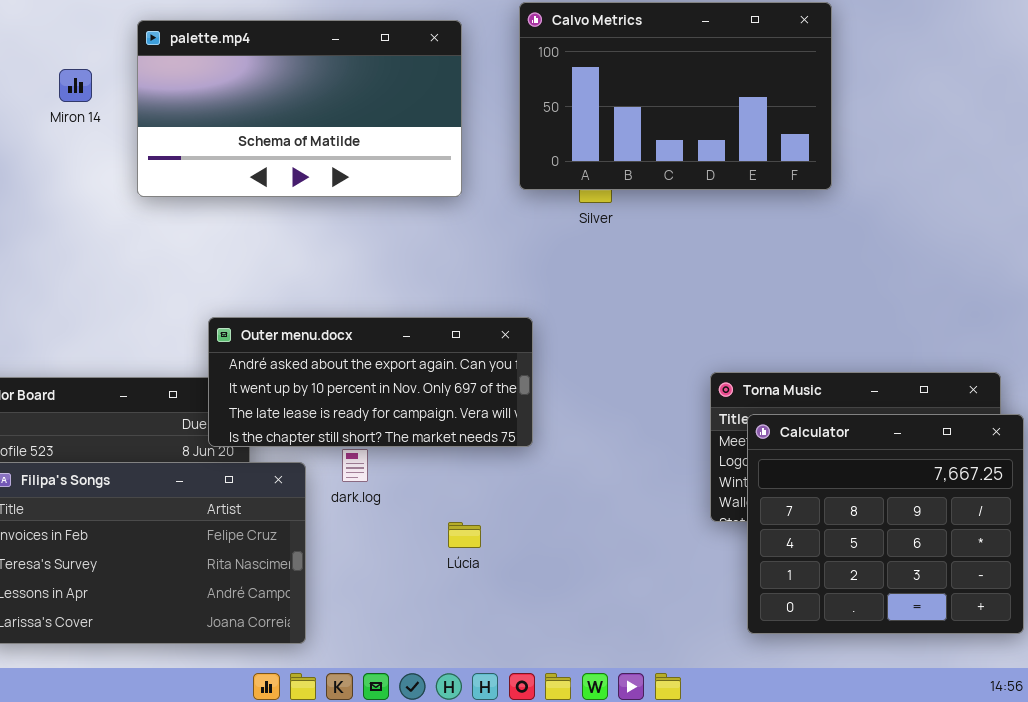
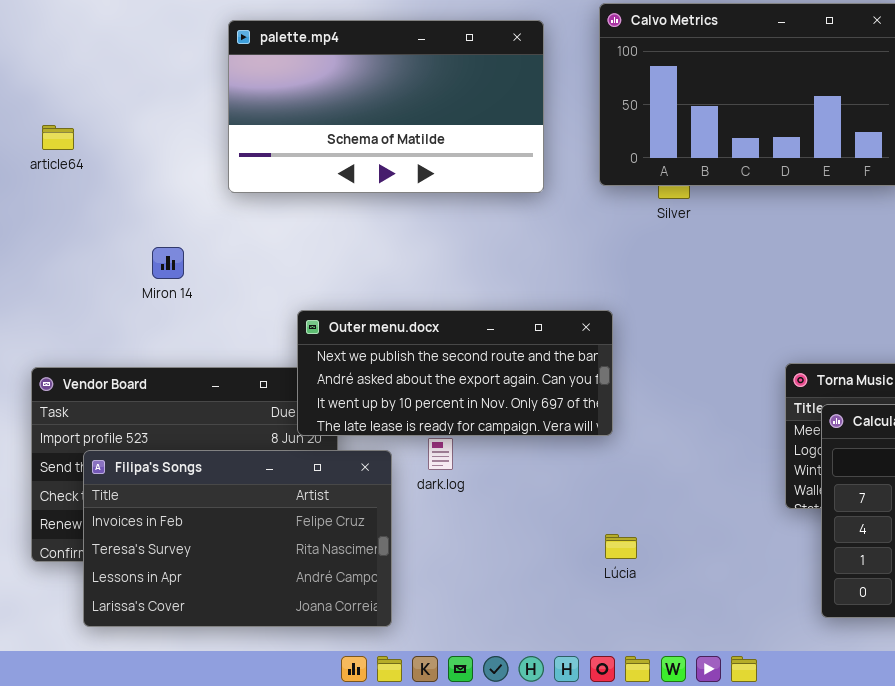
Miron 14: [59,69,92,102] -> [152,247,184,279], moved
Outer menu.docx: [208,317,533,447] -> [297,310,613,436], scrolled up 1 row
Lúcia: [448,522,481,548] -> [605,534,637,559], moved

